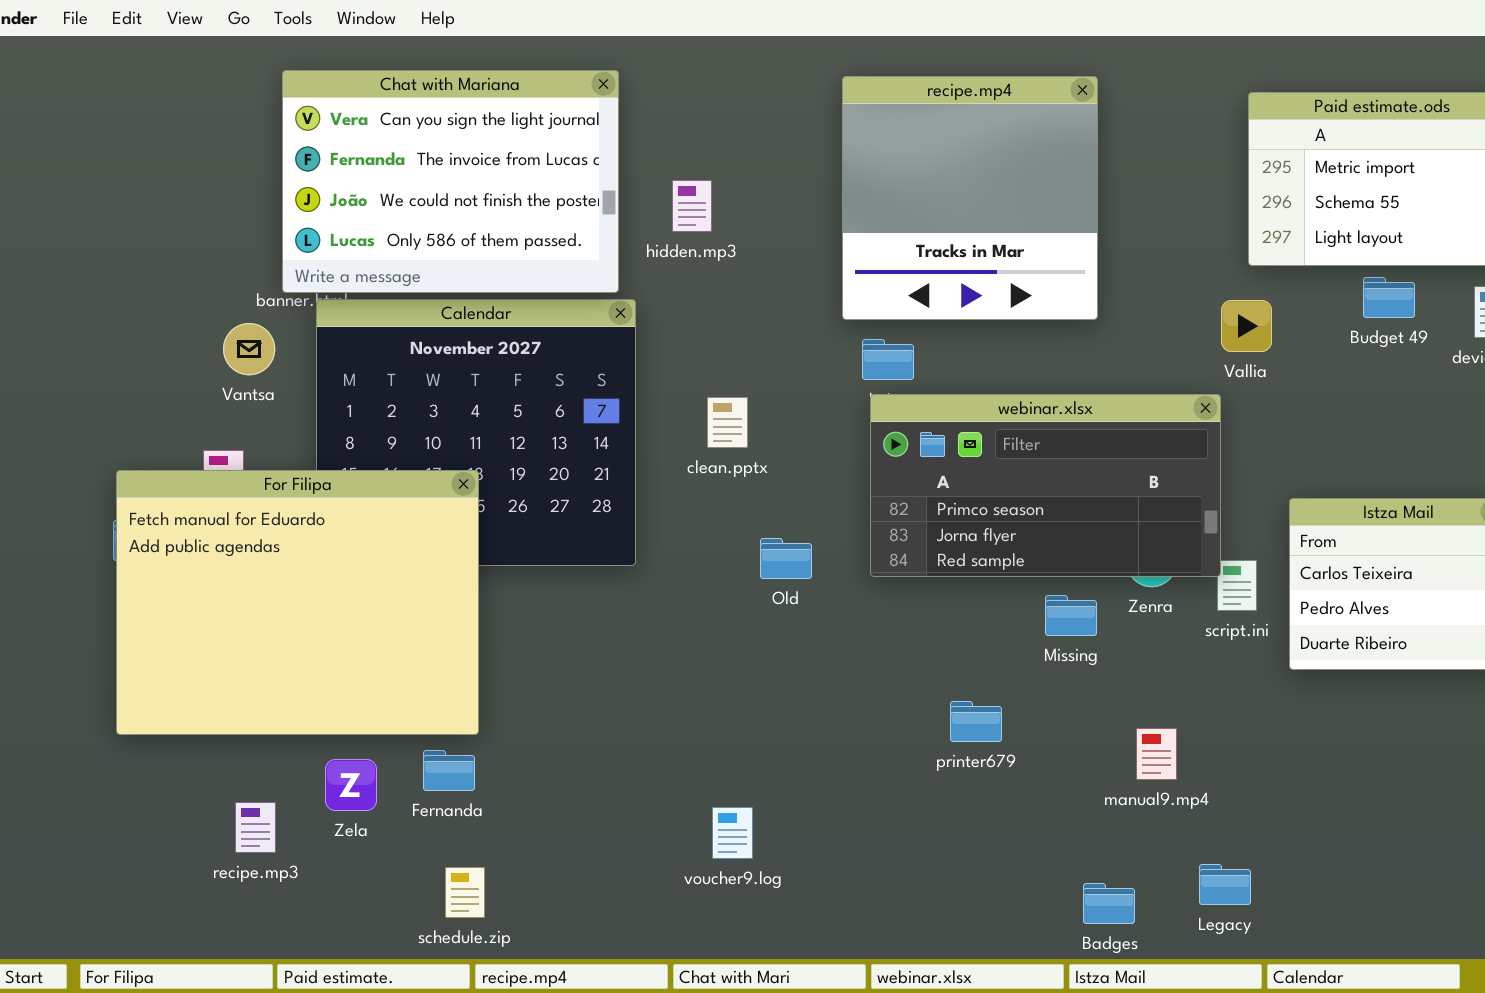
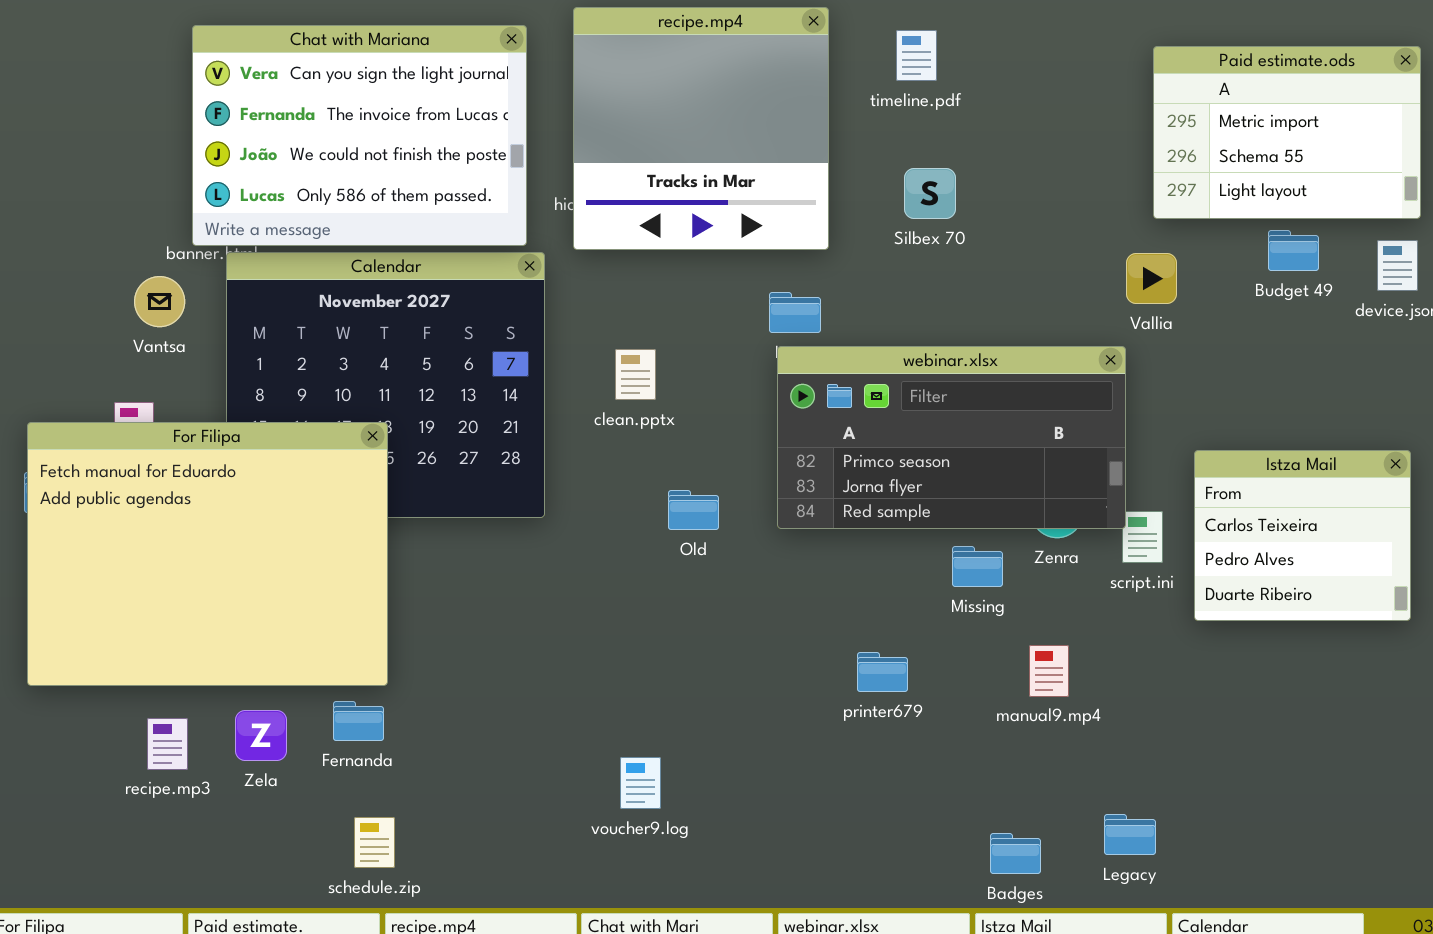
recipe.mp4: [842,76,1098,320] -> [573,7,829,250], moved
manual9.mp4: [1136,728,1177,780] -> [1029,645,1069,697], moved
recipe.mp3: [235,802,276,853] -> [147,718,188,770], moved

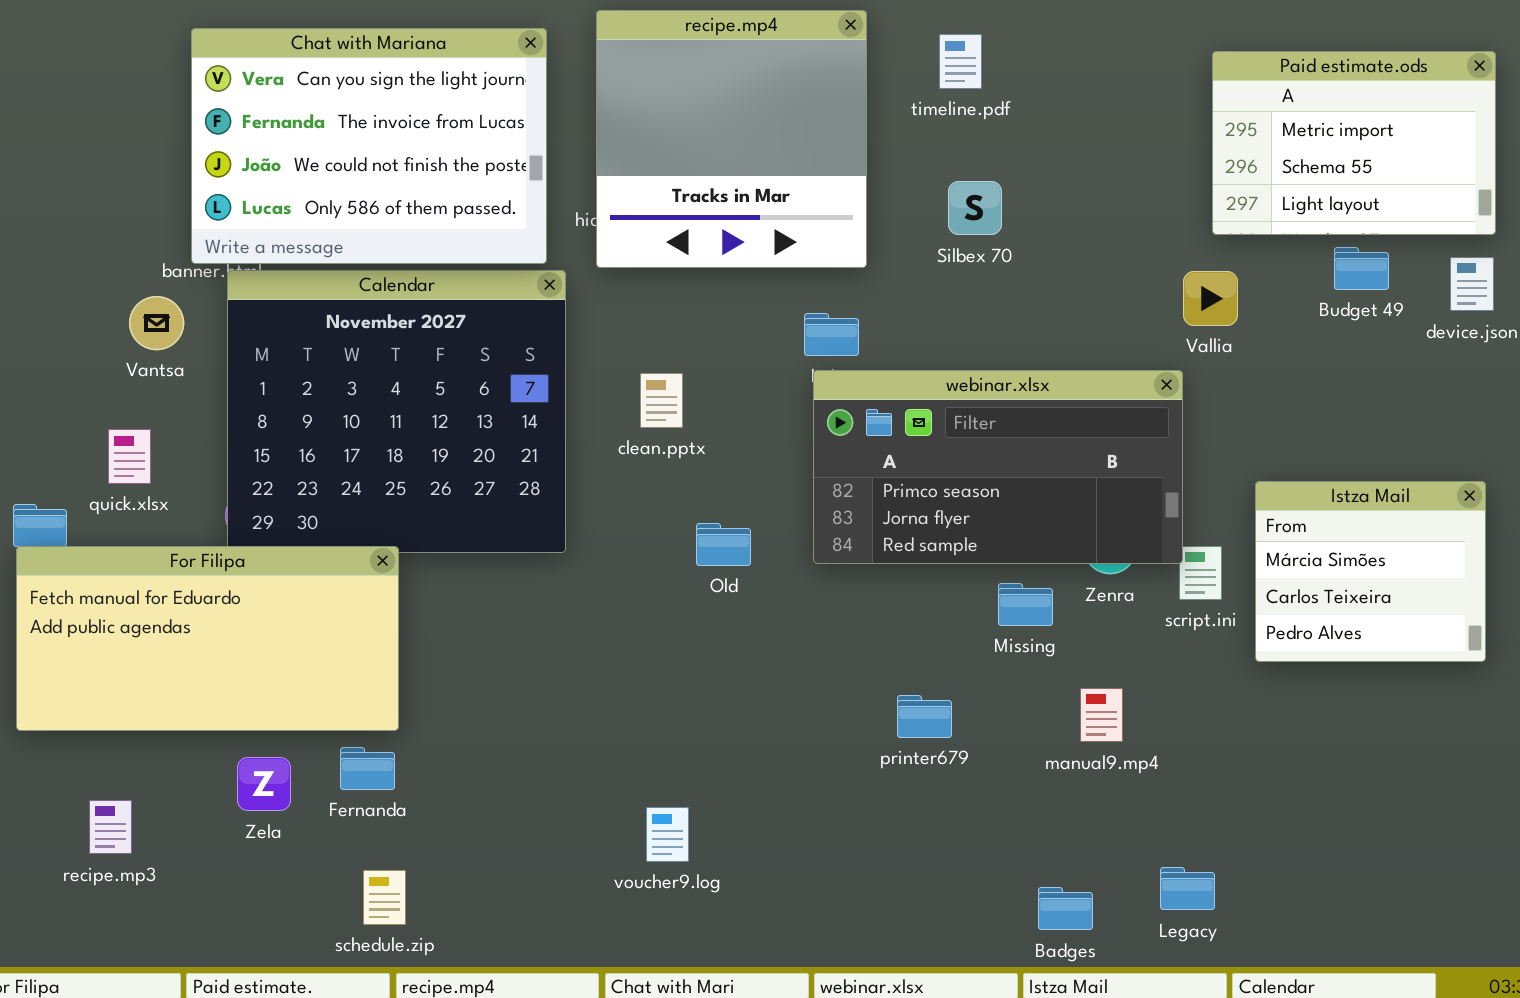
For Filipa: [27,422,388,686] -> [16,546,399,731], resized
Istza Mail: [1194,450,1411,621] -> [1255,481,1486,662], scrolled up 1 row
recipe.mp3: [147,718,188,770] -> [89,800,132,854], moved

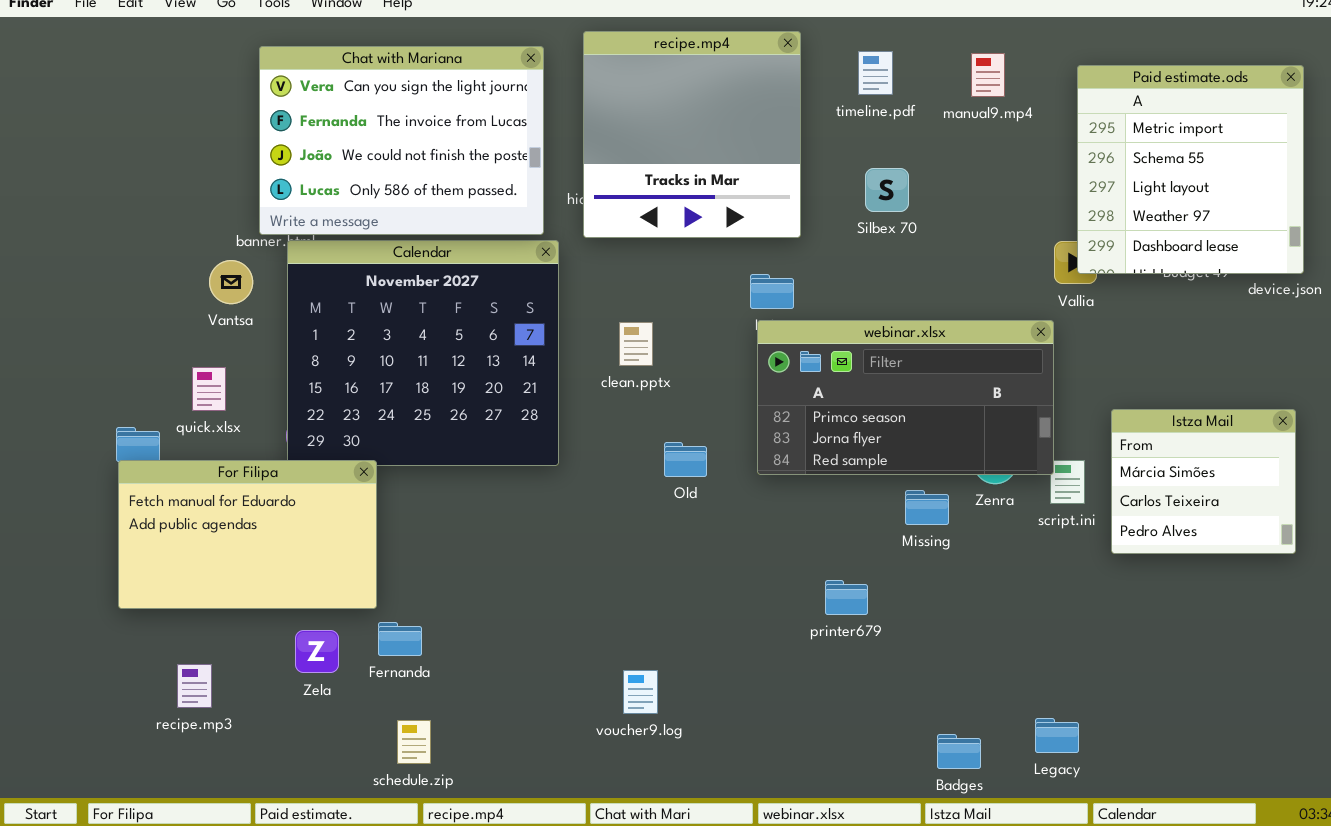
Paid estimate.ods: [1212,51,1496,235] -> [1077,65,1304,274], resized
For Filipa: [16,546,399,731] -> [118,460,377,609], resized
manual9.mp4: [1080,688,1123,742] -> [971,53,1005,97], moved

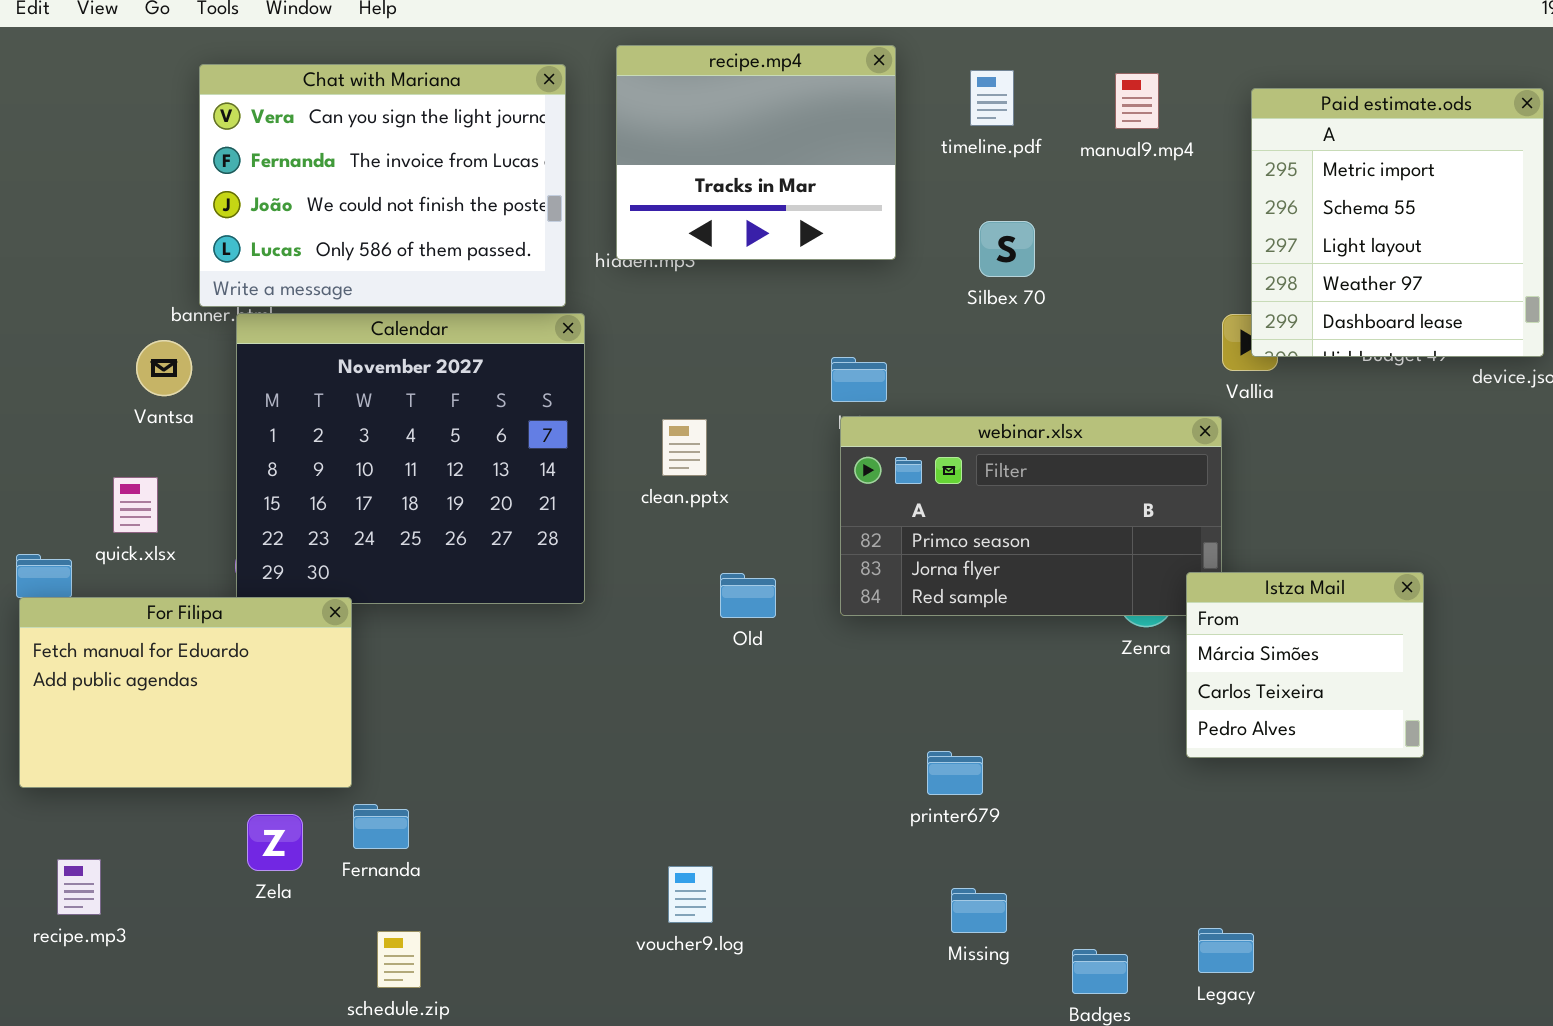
recipe.mp4: [583,31,801,238] -> [616,45,896,260], resized
Istza Mail: [1111,409,1296,554] -> [1186,572,1424,758], moved
Missing: [905,490,949,525] -> [951,888,1007,933], moved
recipe.mp3: [177,664,212,708] -> [57,859,101,915], moved

